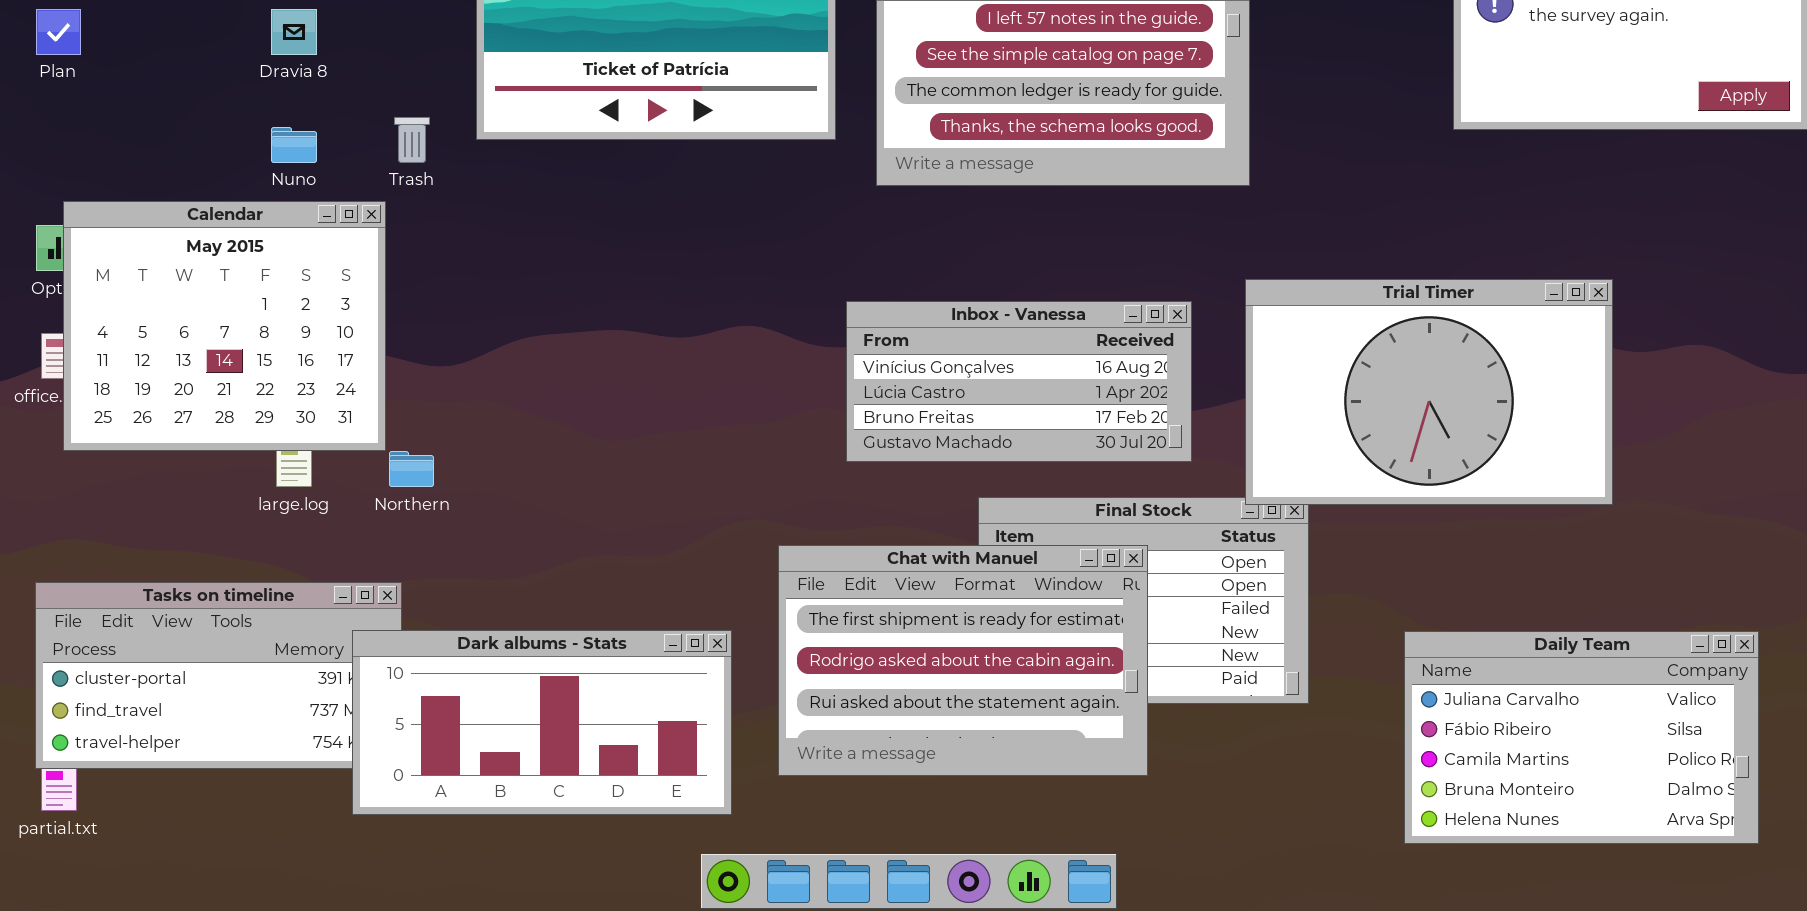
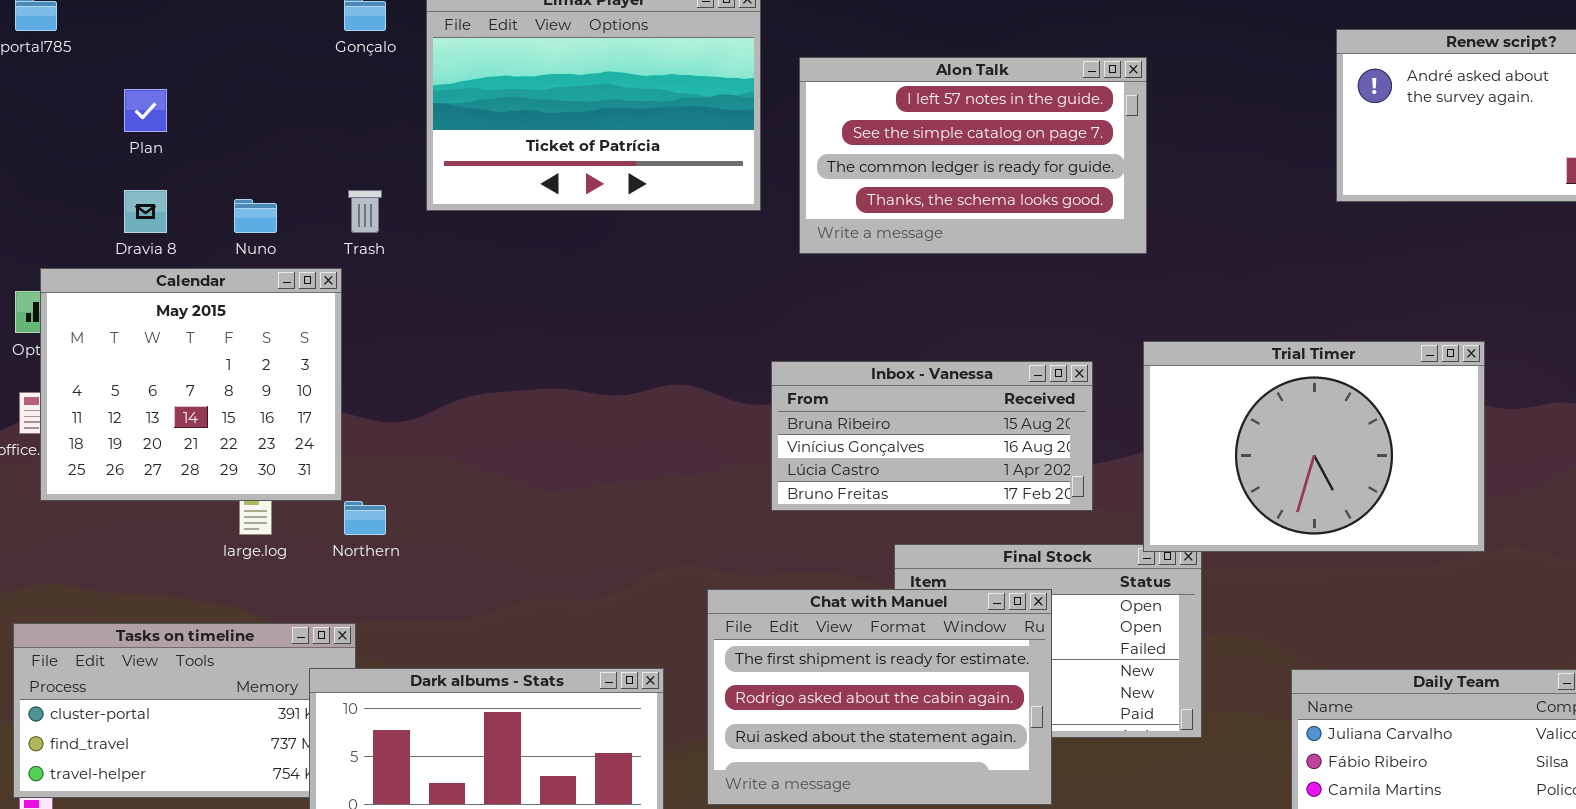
Plan: [36,9,81,55] -> [124,89,167,132], moved
Dravia 8: [271,9,317,55] -> [124,190,167,233], moved
Inbox - Vanessa: [846,301,1192,462] -> [771,361,1093,511], scrolled up 1 row

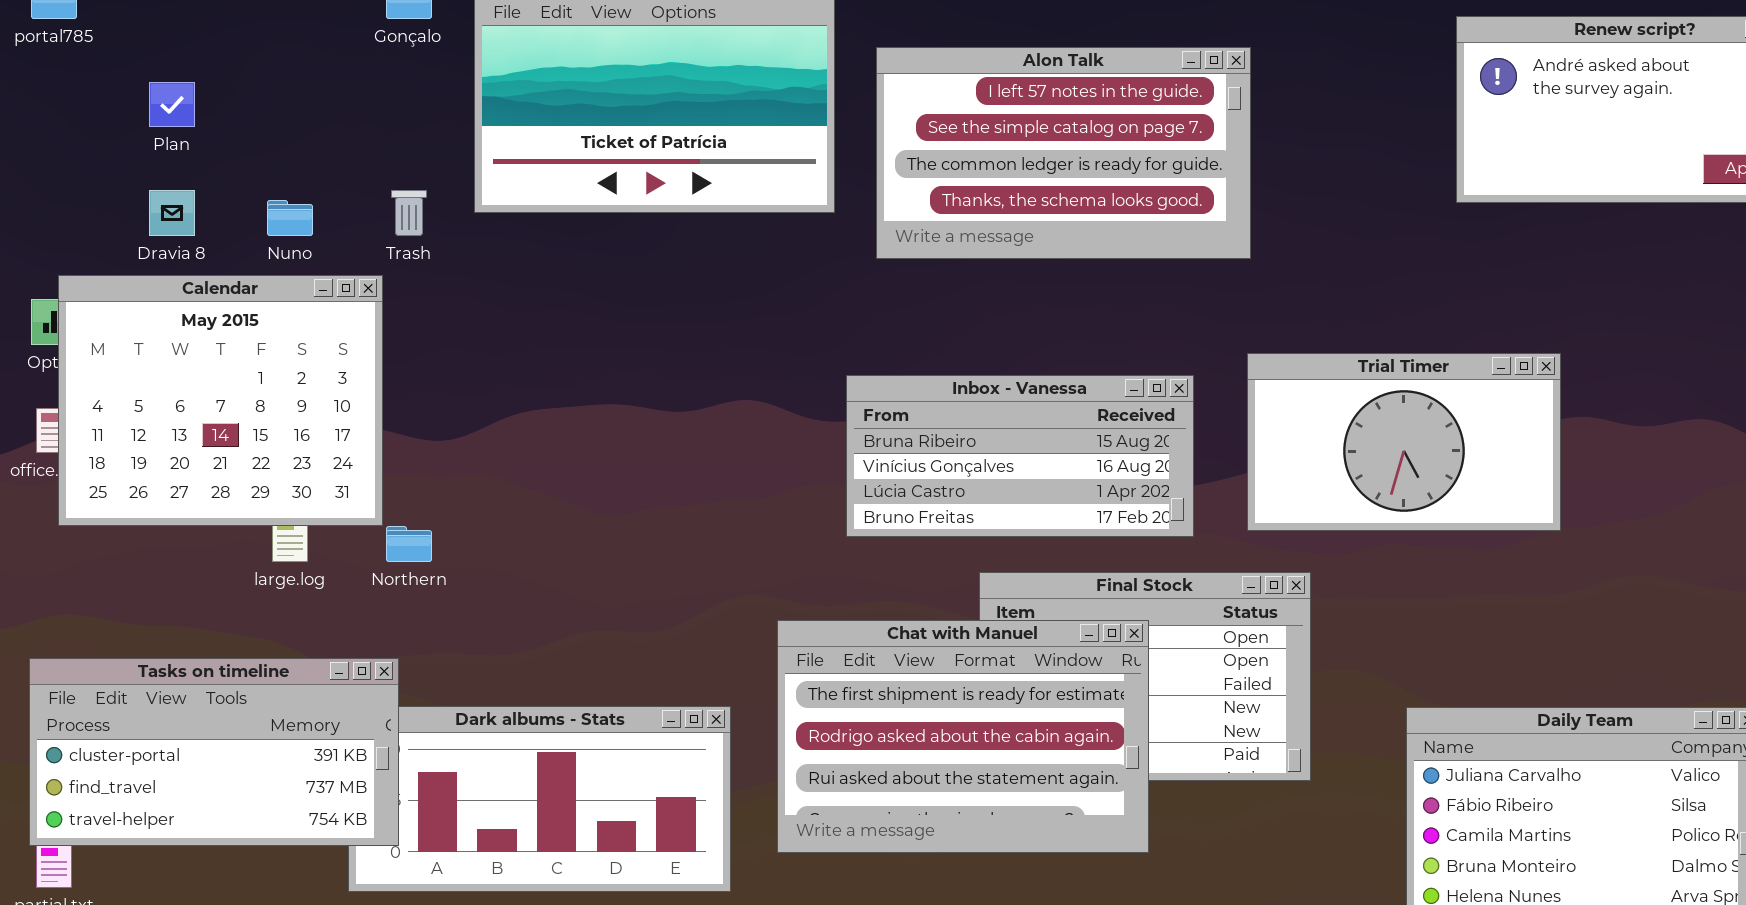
Trial Timer: [1143,341,1485,552] -> [1247,353,1561,531], resized
Tasks on timeline: [13,623,356,798] -> [29,658,399,846], raised

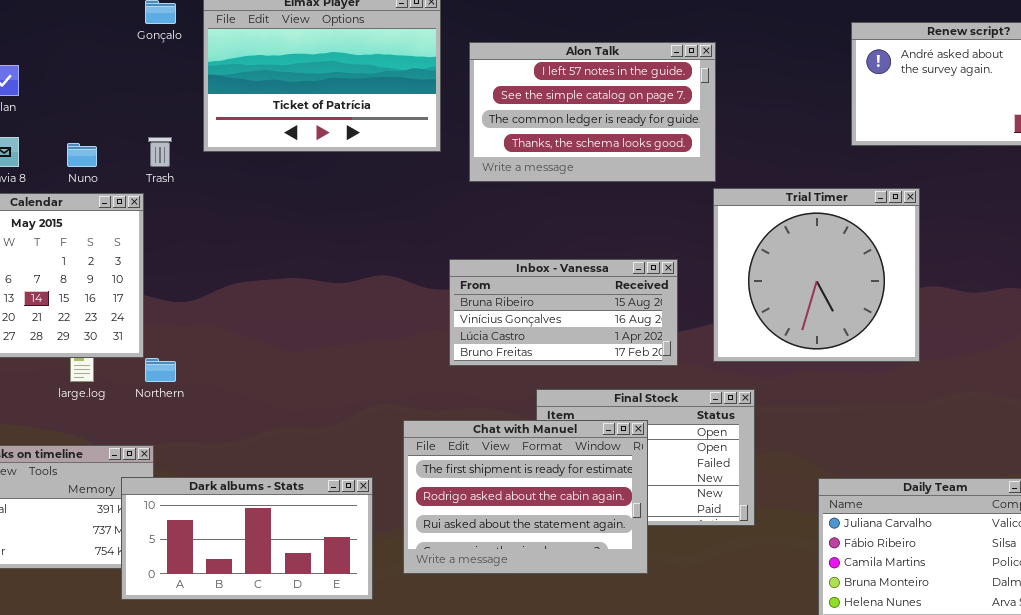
Trial Timer: [1247,353,1561,531] -> [713,188,920,362], resized
Dark albums - Stats: [348,706,731,892] -> [121,477,373,600], raised

